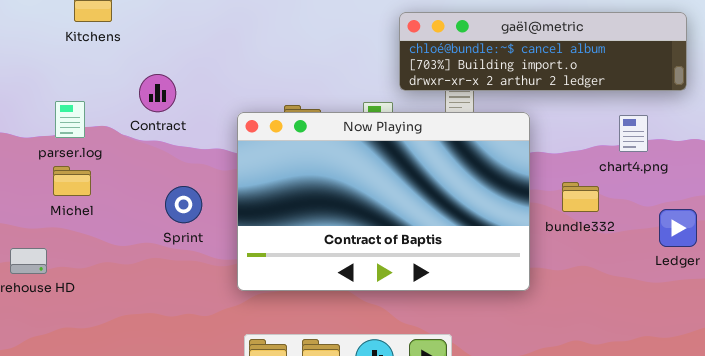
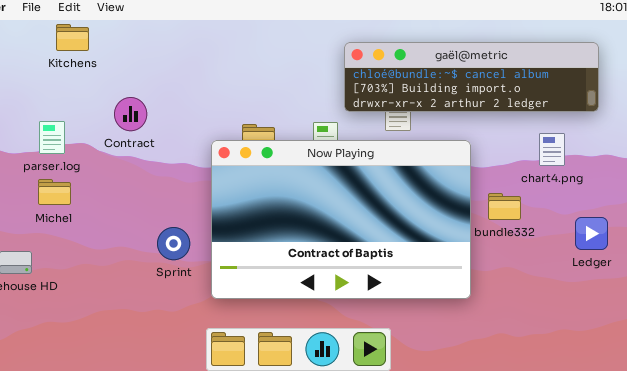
Now Playing: [237,112,530,291] -> [211,140,471,299], moved
Sprint: [165,186,202,223] -> [157,227,190,260], moved

